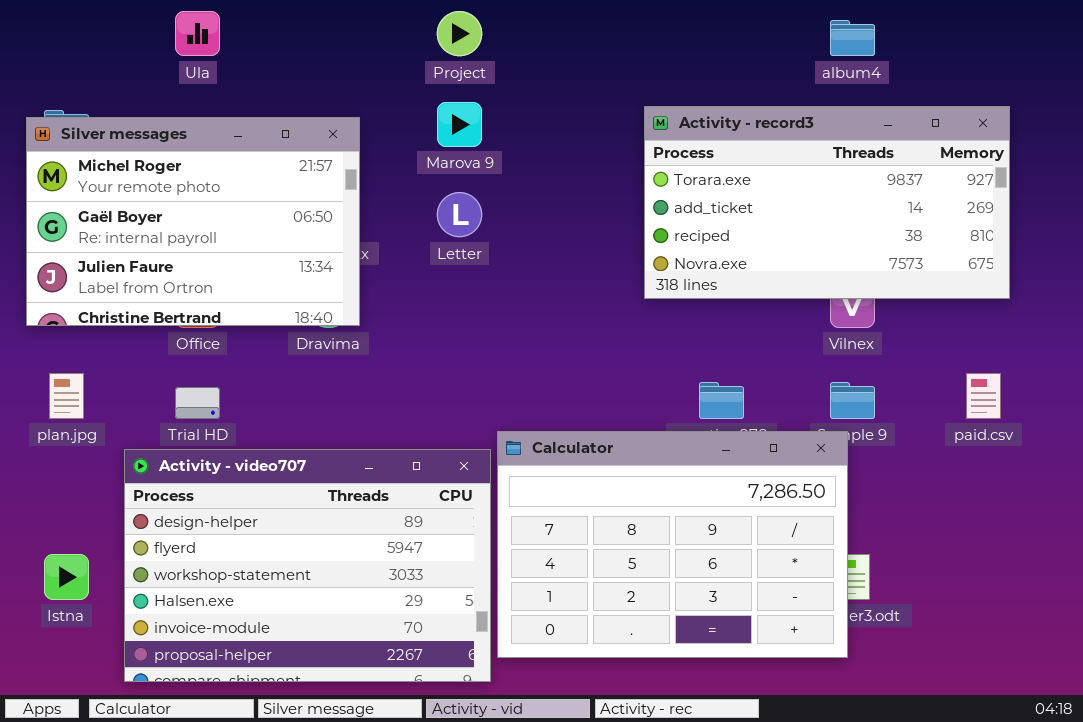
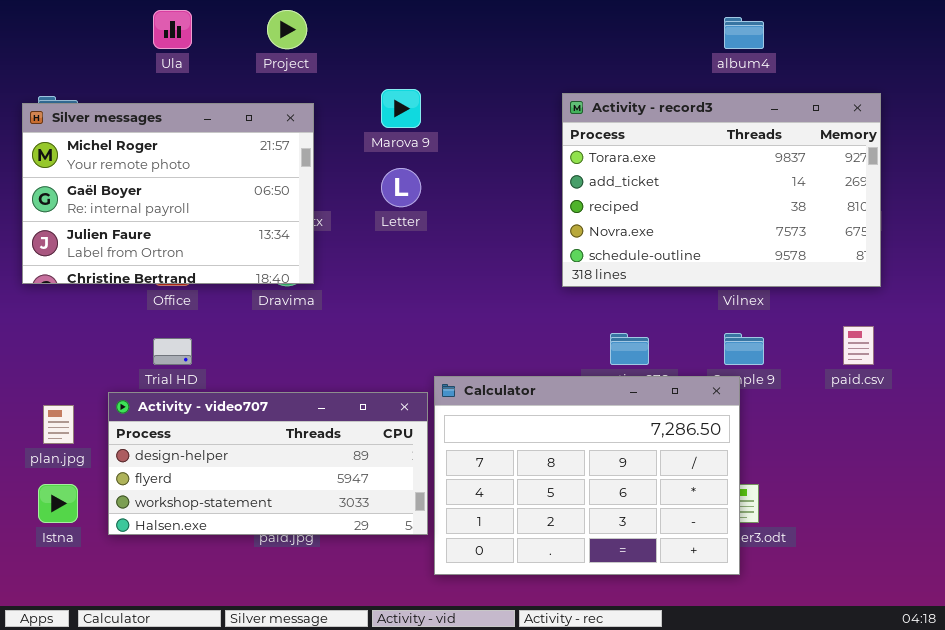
Project: [437,11,482,56] -> [267,10,307,49], moved
Activity - record3: [644,106,1010,299] -> [562,93,881,287], resized
plan.jpg: [49,373,84,419] -> [43,405,74,444], moved
Activity - video707: [124,449,491,682] -> [108,392,428,535], resized

